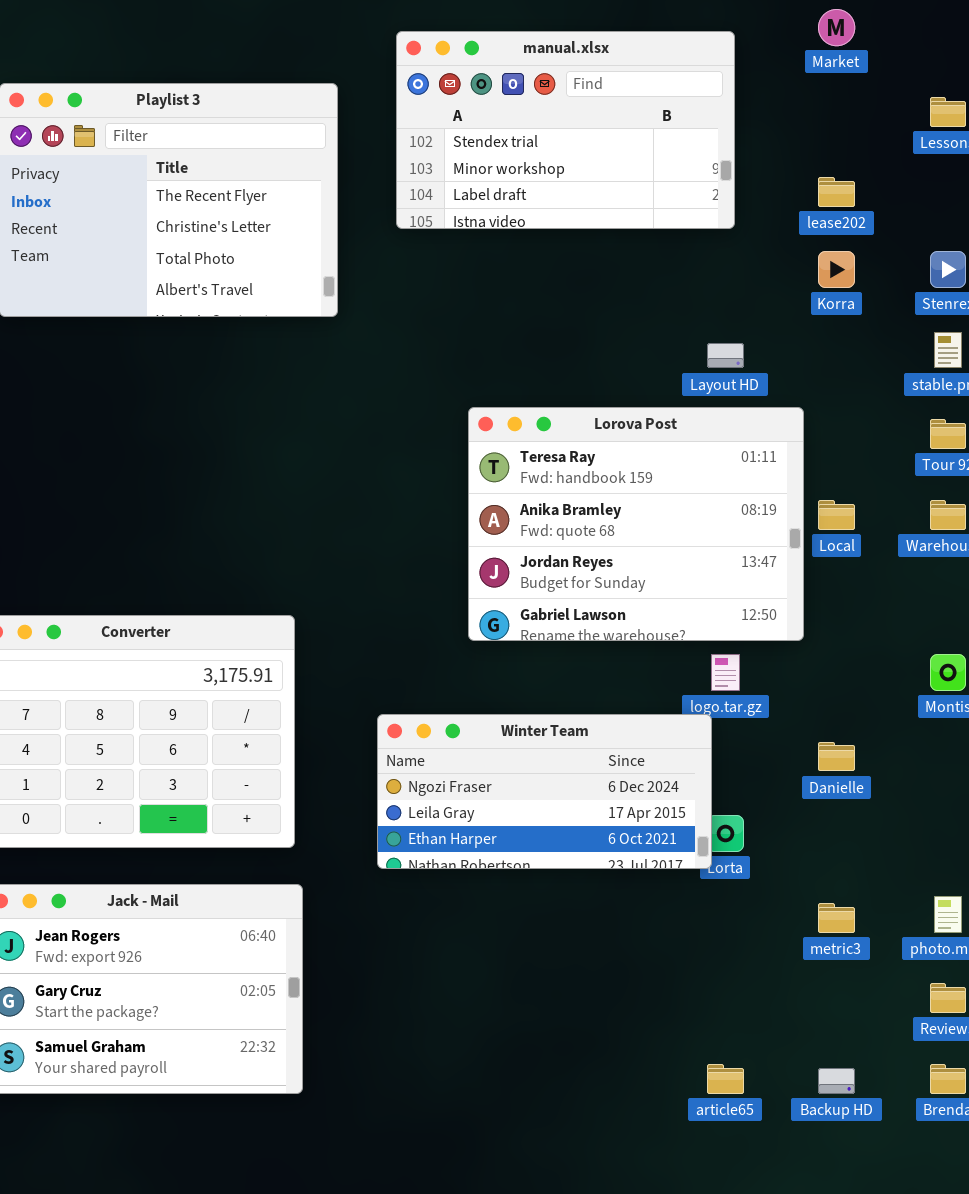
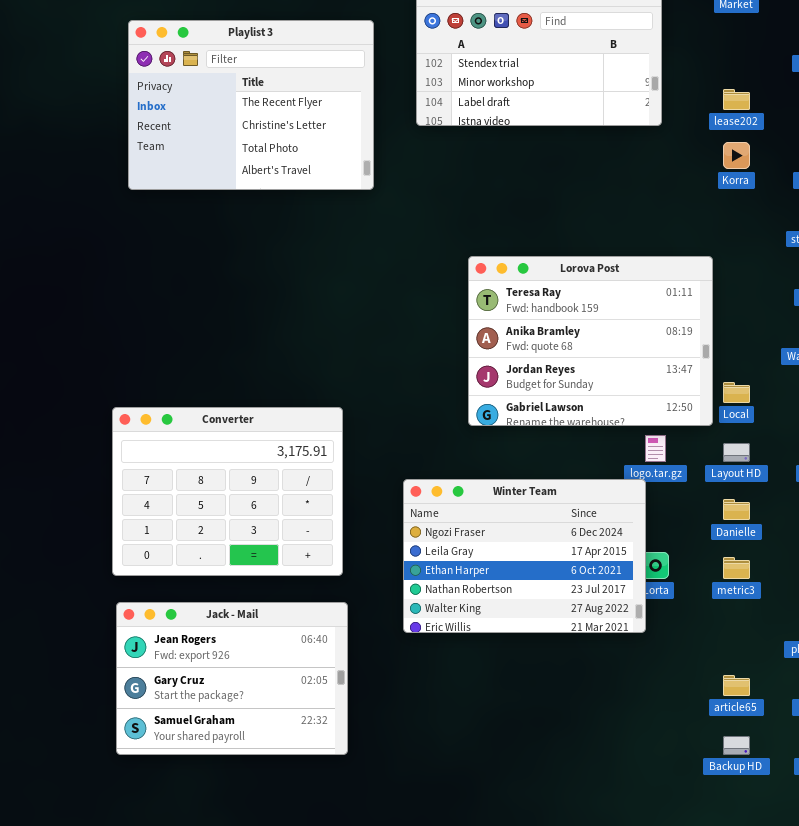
Layout HD: [707,343,744,368] -> [723,443,750,462], moved
Local: [818,500,855,530] -> [723,382,750,403], moved
Winter Team: [377,714,712,869] -> [403,479,646,633], resized
metric3: [818,903,855,933] -> [723,557,750,579], moved
article65: [707,1064,744,1094] -> [723,675,750,696], moved

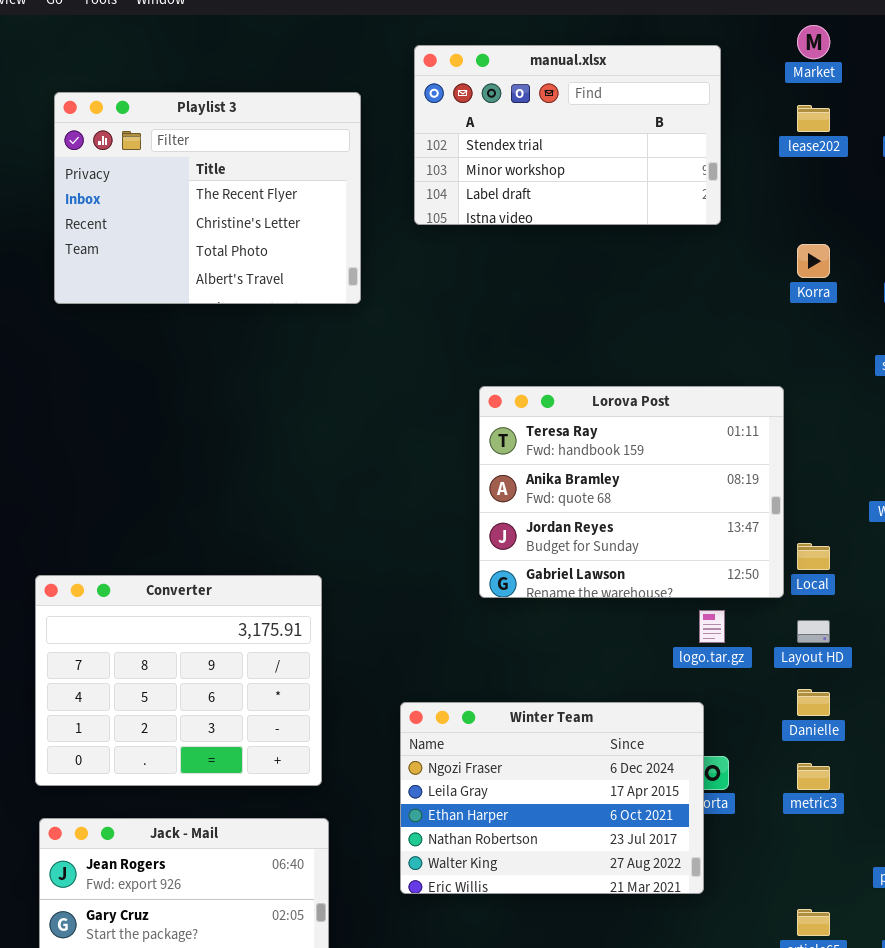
lease202: [723,89,750,110] -> [797,105,830,132], moved
Winter Team: [403,479,646,633] -> [400,702,704,894], moved

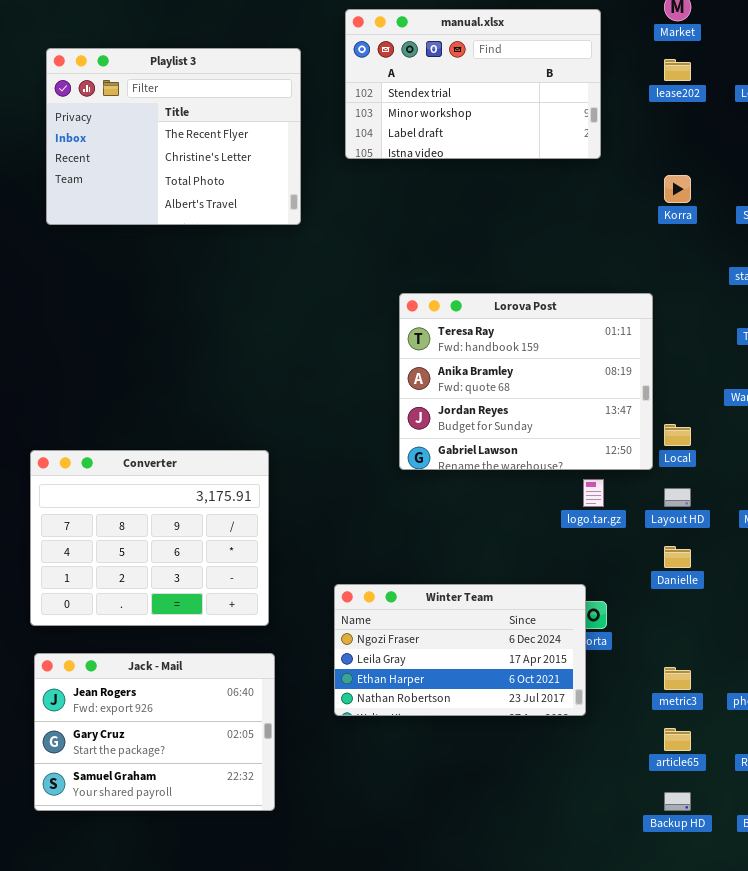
Winter Team: [400,702,704,894] -> [334,584,586,716], resized
metric3: [797,763,830,790] -> [664,667,691,690], moved

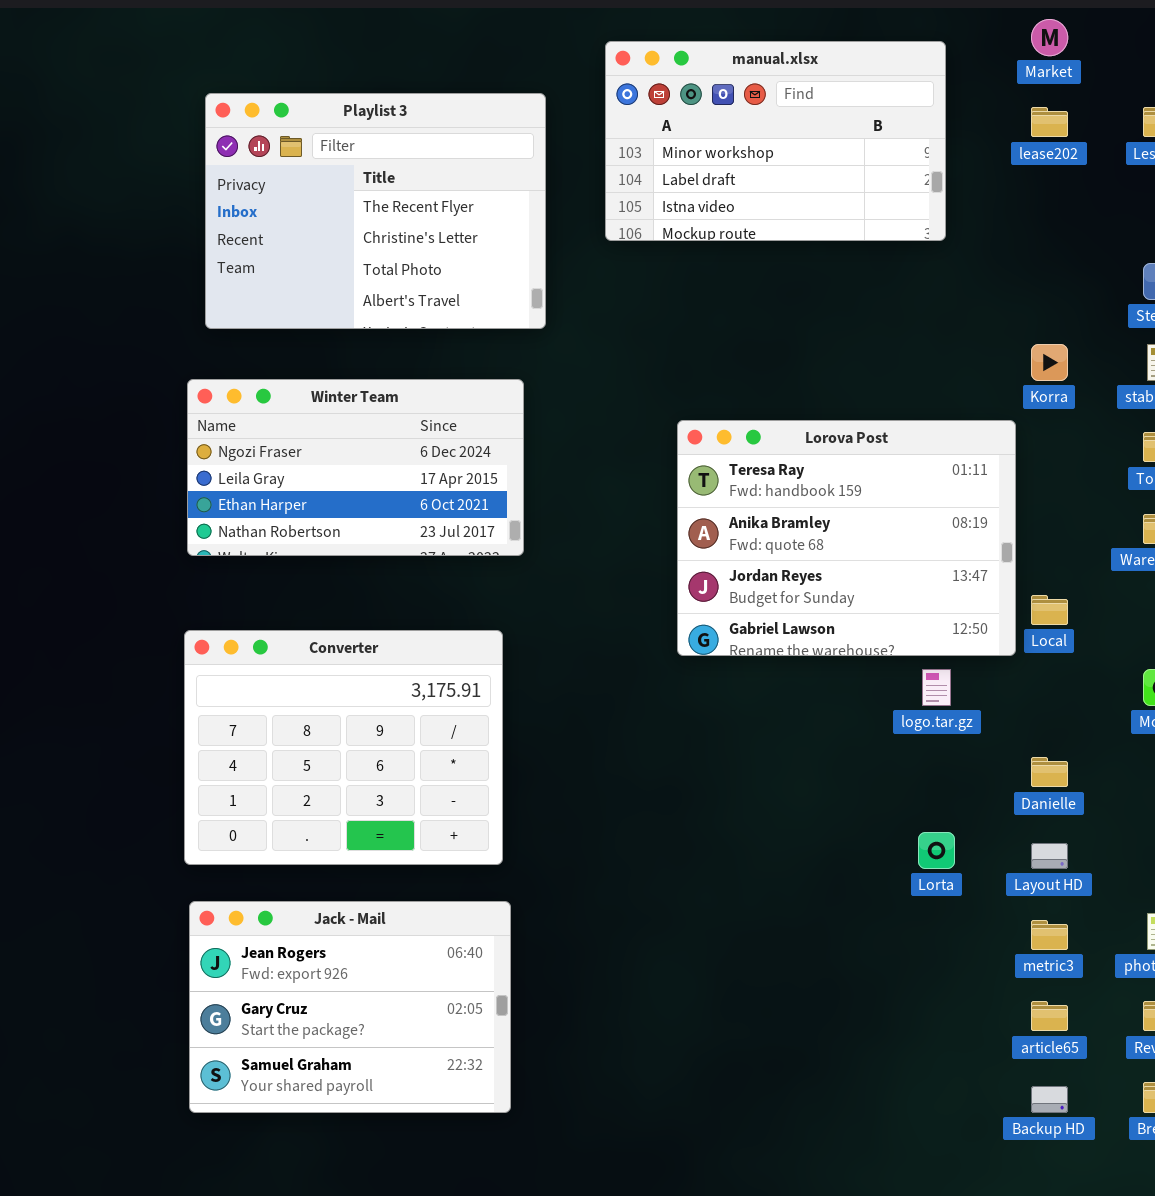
manual.xlsx: [345,9,601,159] -> [605,41,946,241], scrolled down 1 row
Korra: [664,175,691,203] -> [1031,344,1068,381], moved
Layout HD: [664,488,691,507] -> [1031,843,1068,869], moved
Winter Team: [334,584,586,716] -> [187,379,524,556], moved

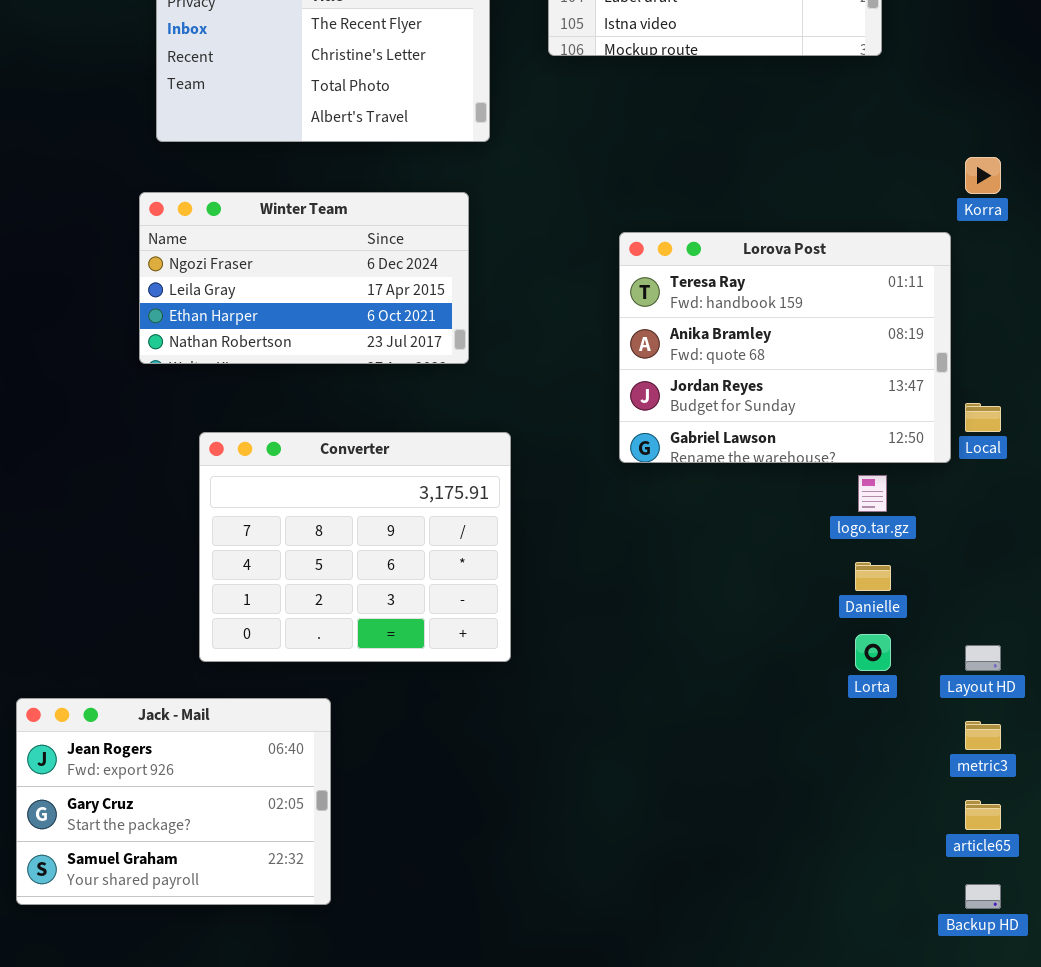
Converter: [184,630,503,865] -> [199,432,511,662], moved
Danielle: [1031,757,1068,787] -> [855,562,891,591], moved
Jack - Mail: [189,901,511,1113] -> [16,698,331,905], moved

